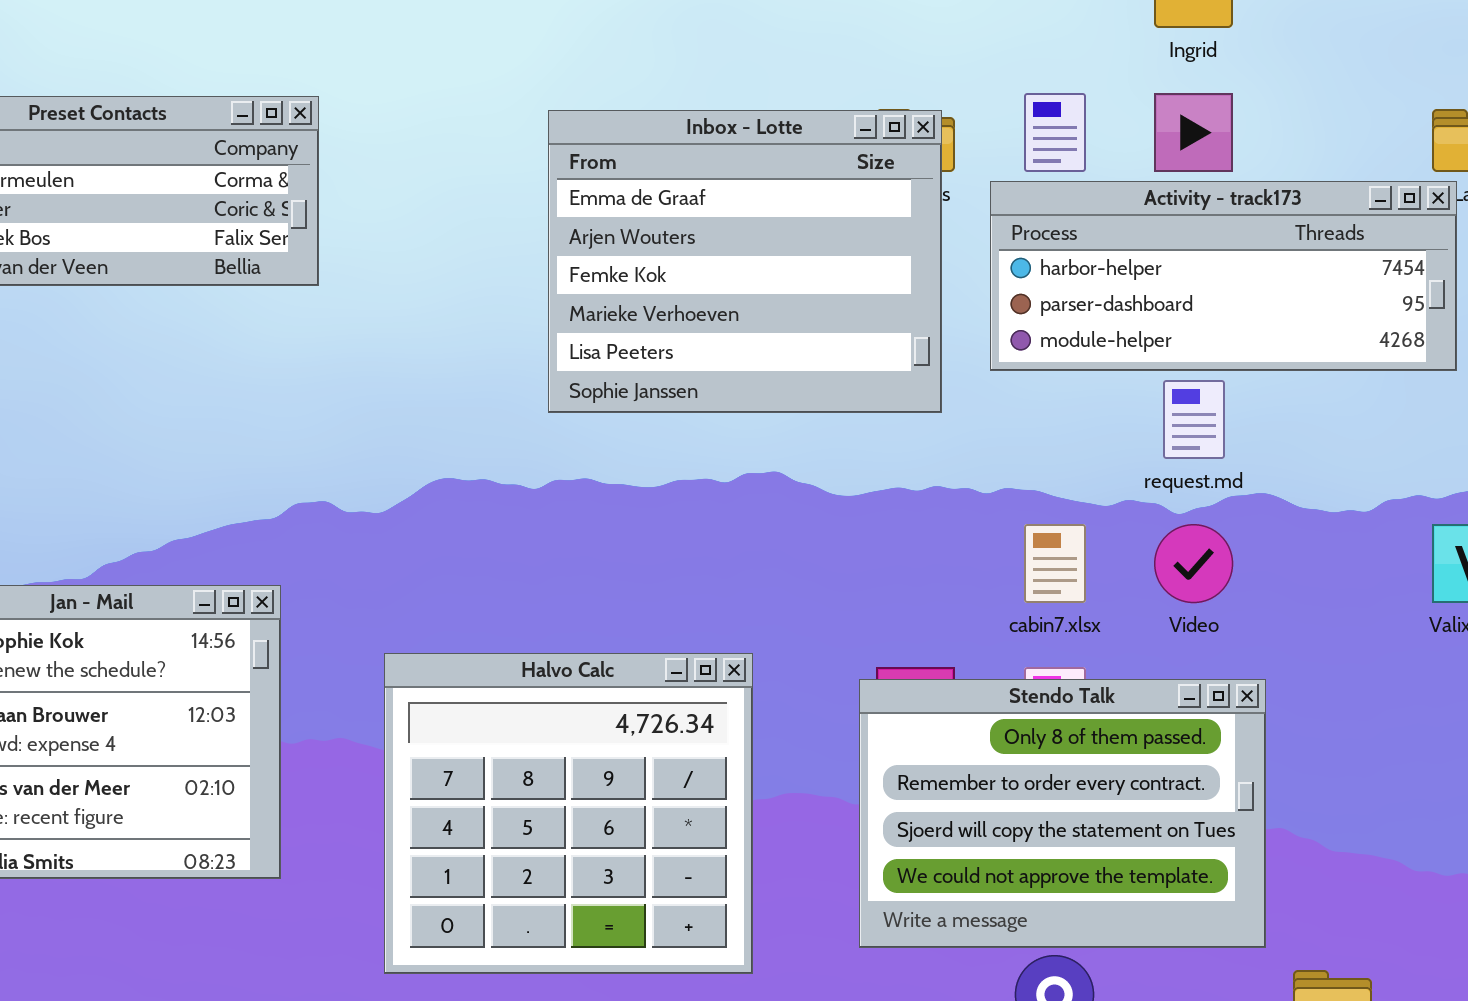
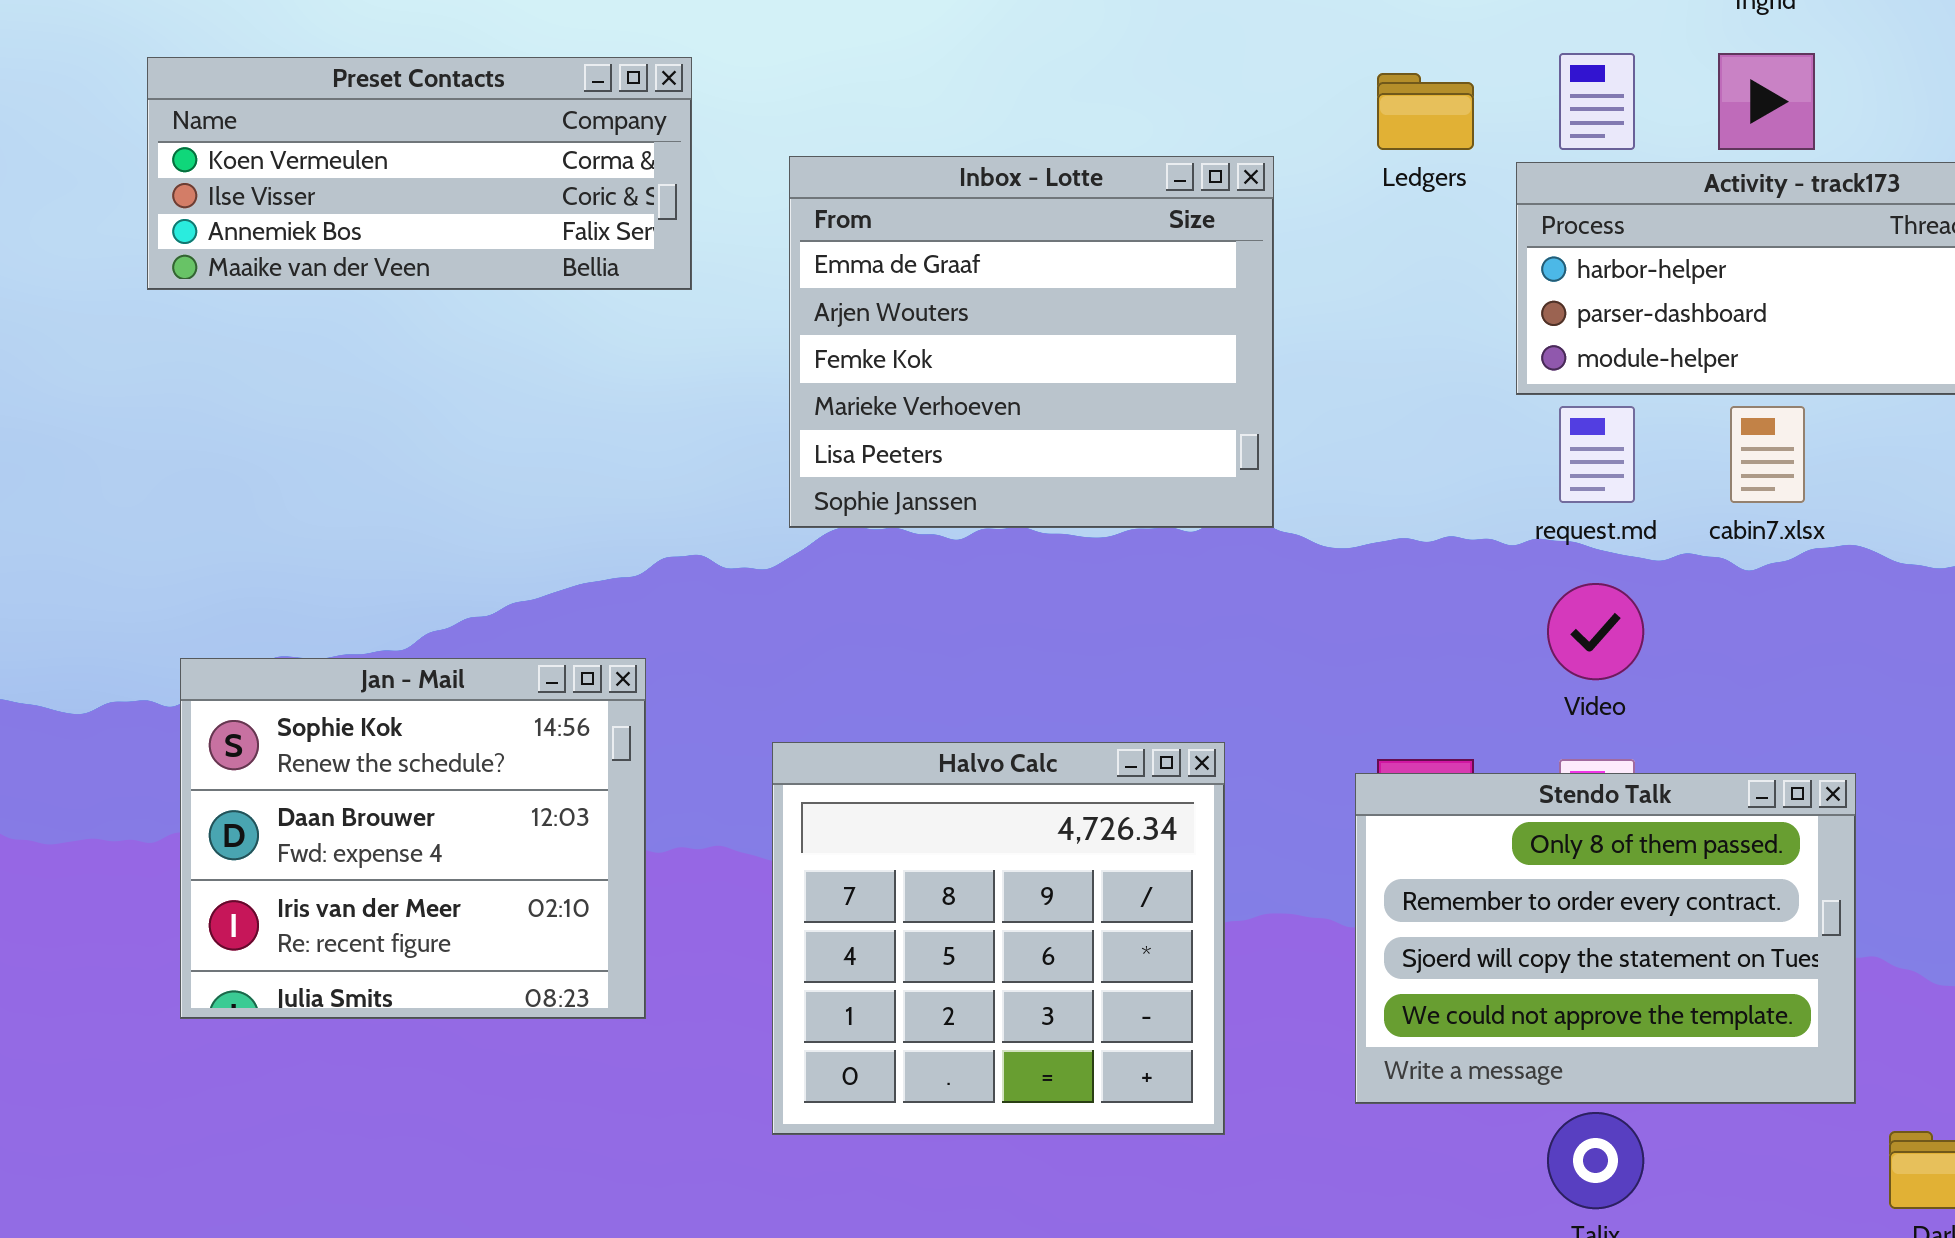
Inbox - Lotte: [548,110,942,413] -> [789,156,1274,528], moved
request.md: [1163,380,1225,459] -> [1559,406,1635,503], moved
cabin7.xlsx: [1024,524,1086,603] -> [1730,406,1805,503], moved
Video: [1154,524,1233,603] -> [1547,583,1644,680], moved

